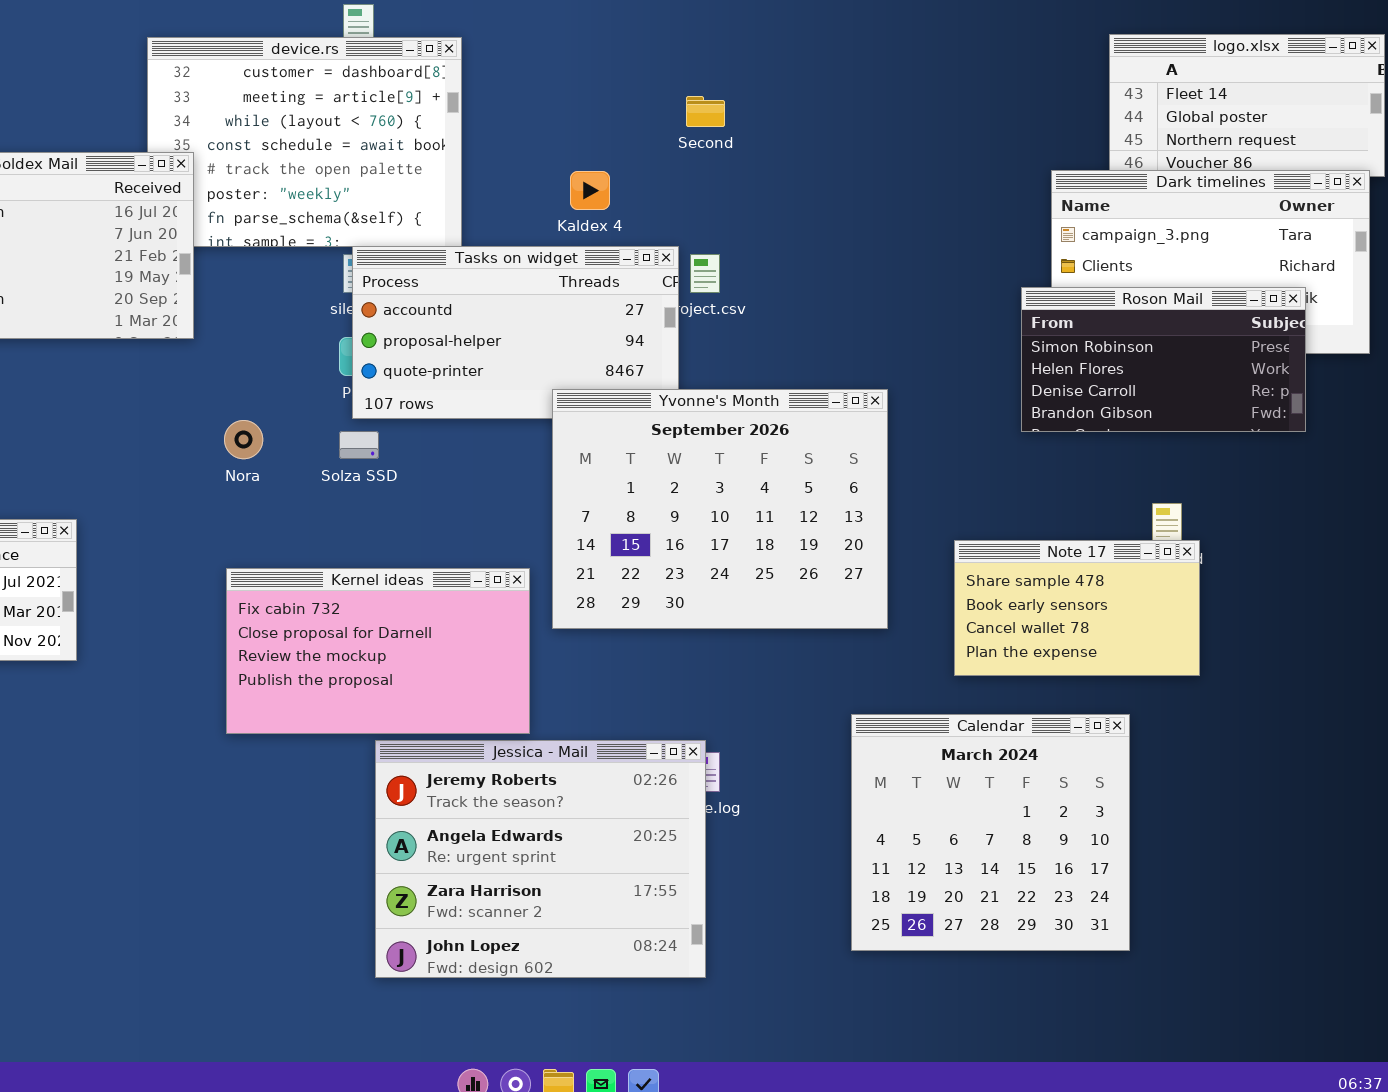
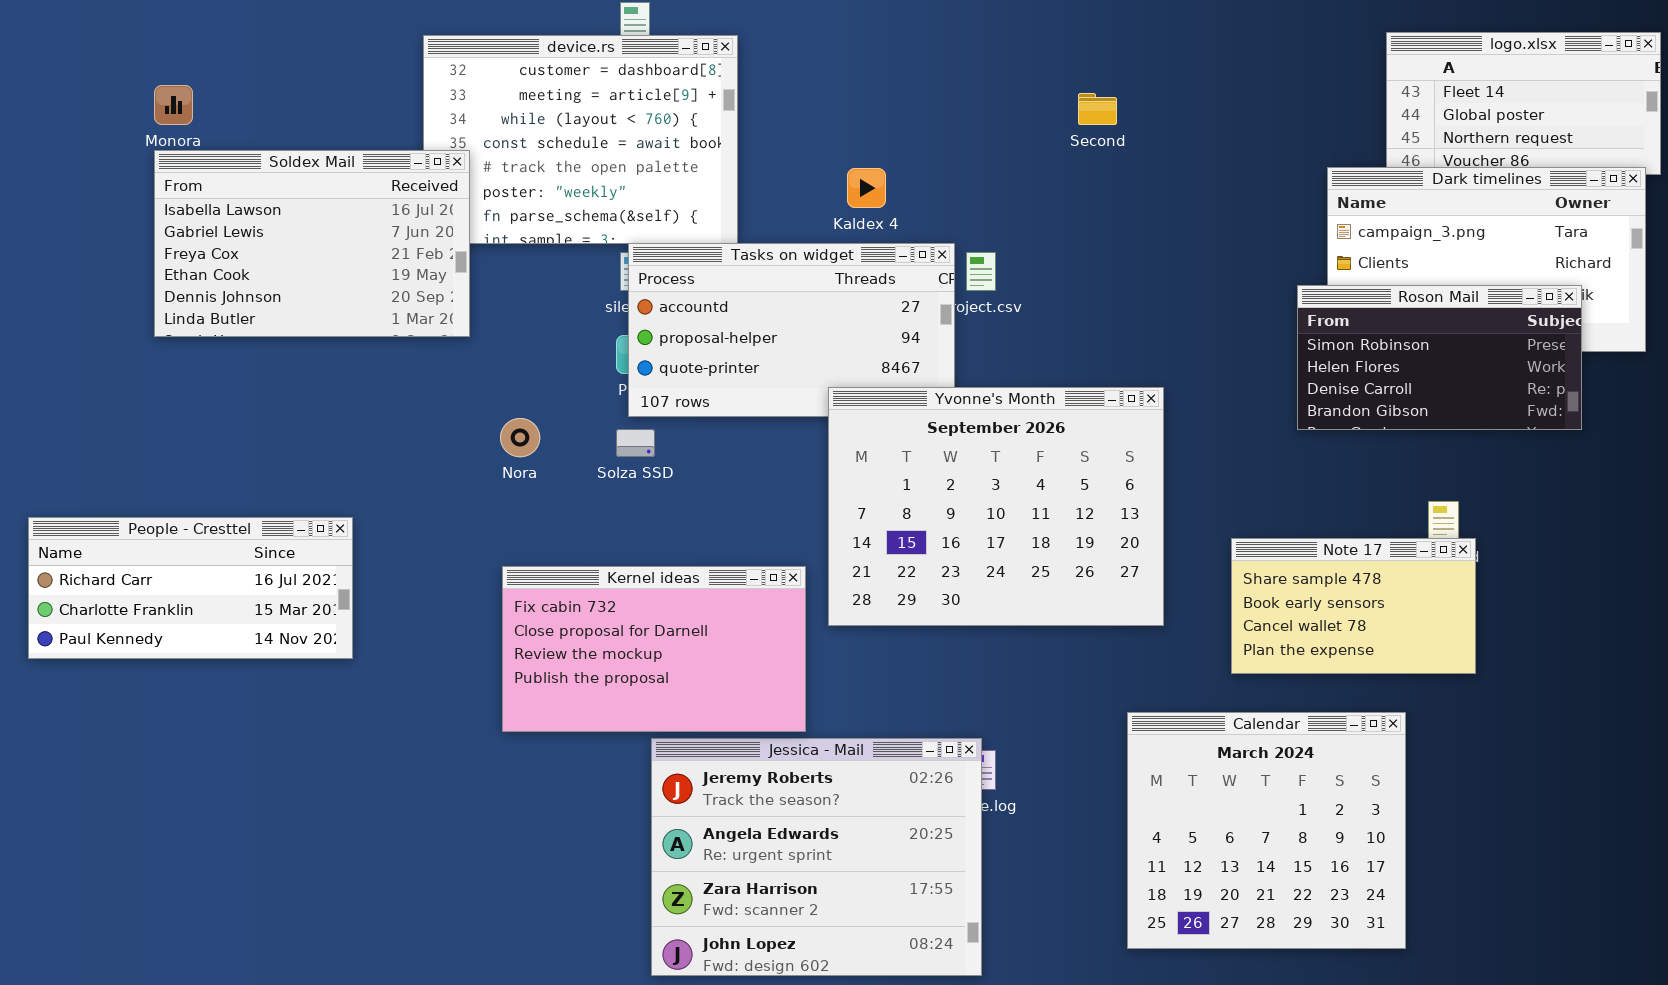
Second: [686,96,725,127] -> [1078,93,1117,125], moved

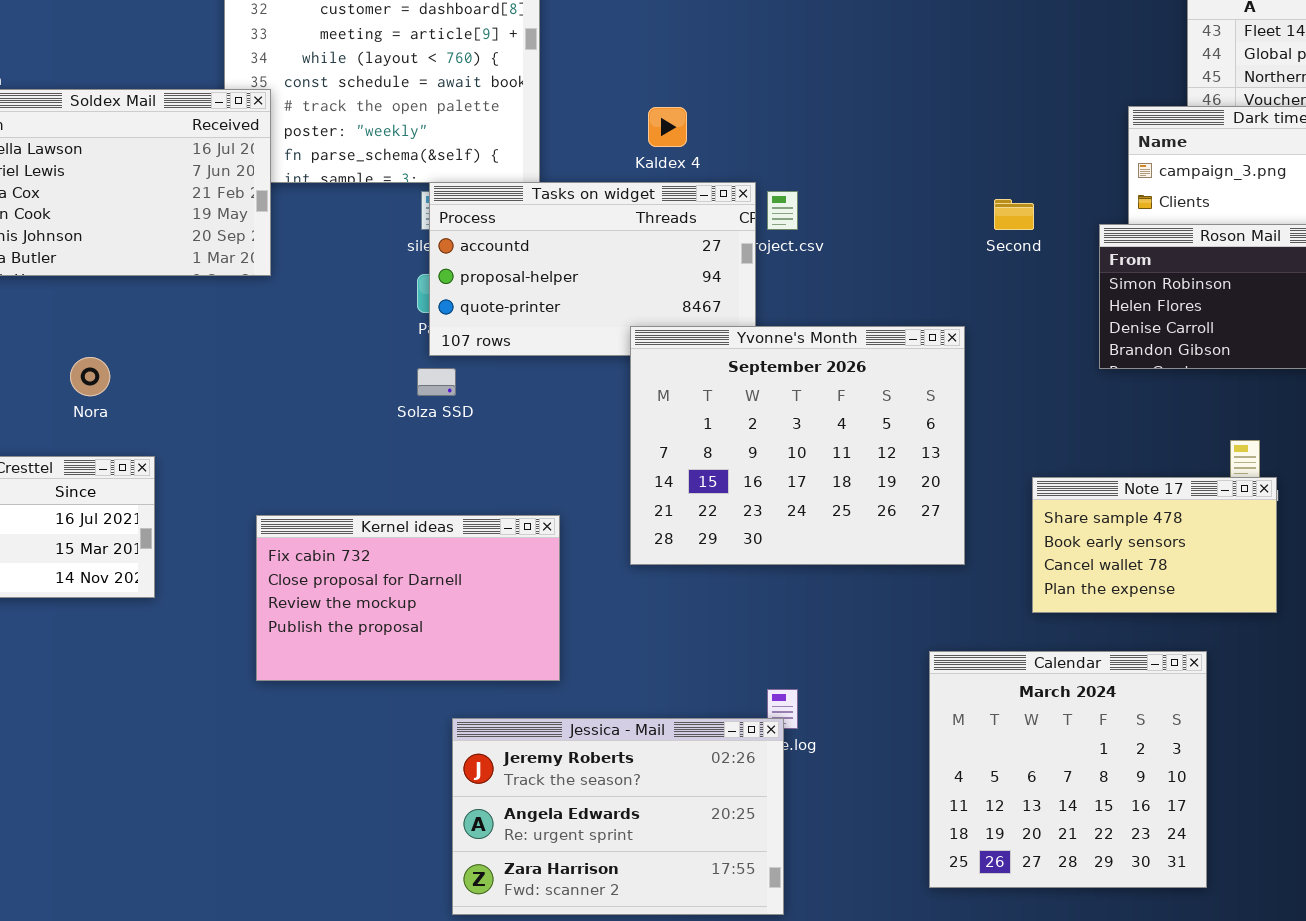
Second: [1078,93,1117,125] -> [994,199,1034,230], moved
Nora: [500,418,540,457] -> [70,357,110,396], moved
Kernel ideas: [502,566,806,732] -> [256,515,560,681], moved
Jessica - Mail: [651,738,982,976] -> [452,718,784,915], resized

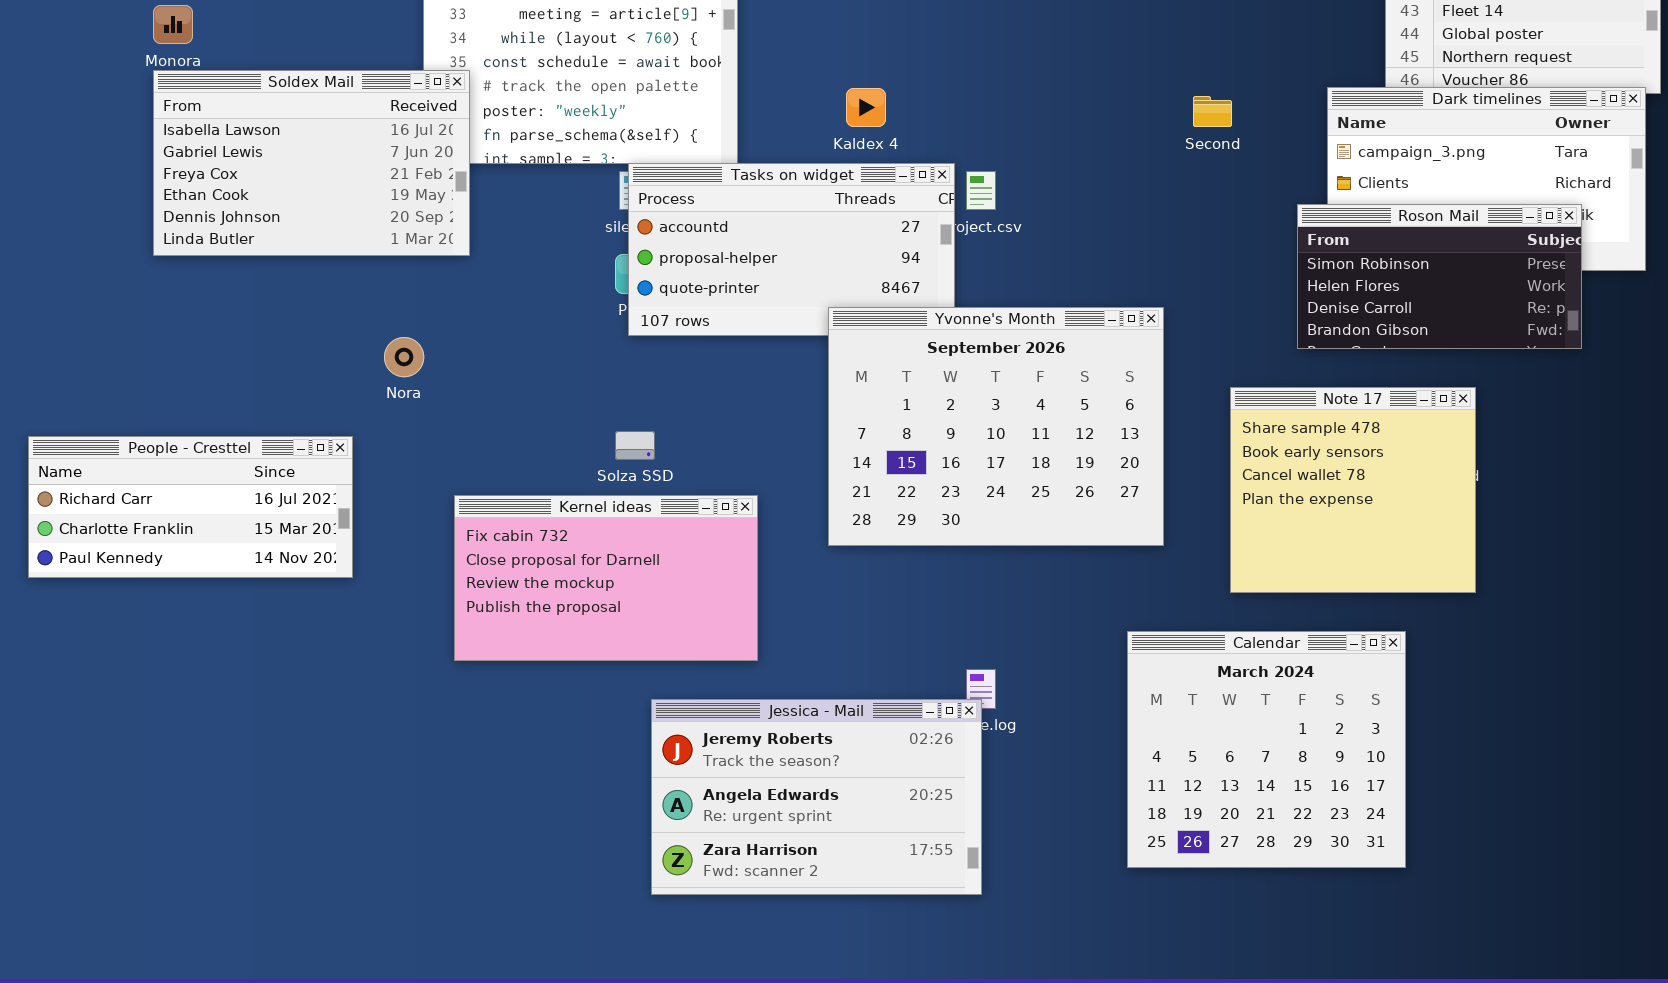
Second: [994,199,1034,230] -> [1193,96,1232,127], moved
Nora: [70,357,110,396] -> [384,337,424,377], moved
Solza SSD: [417,368,456,396] -> [615,431,655,460], moved
Note 17: [1032,477,1277,613] -> [1230,387,1476,593], resized

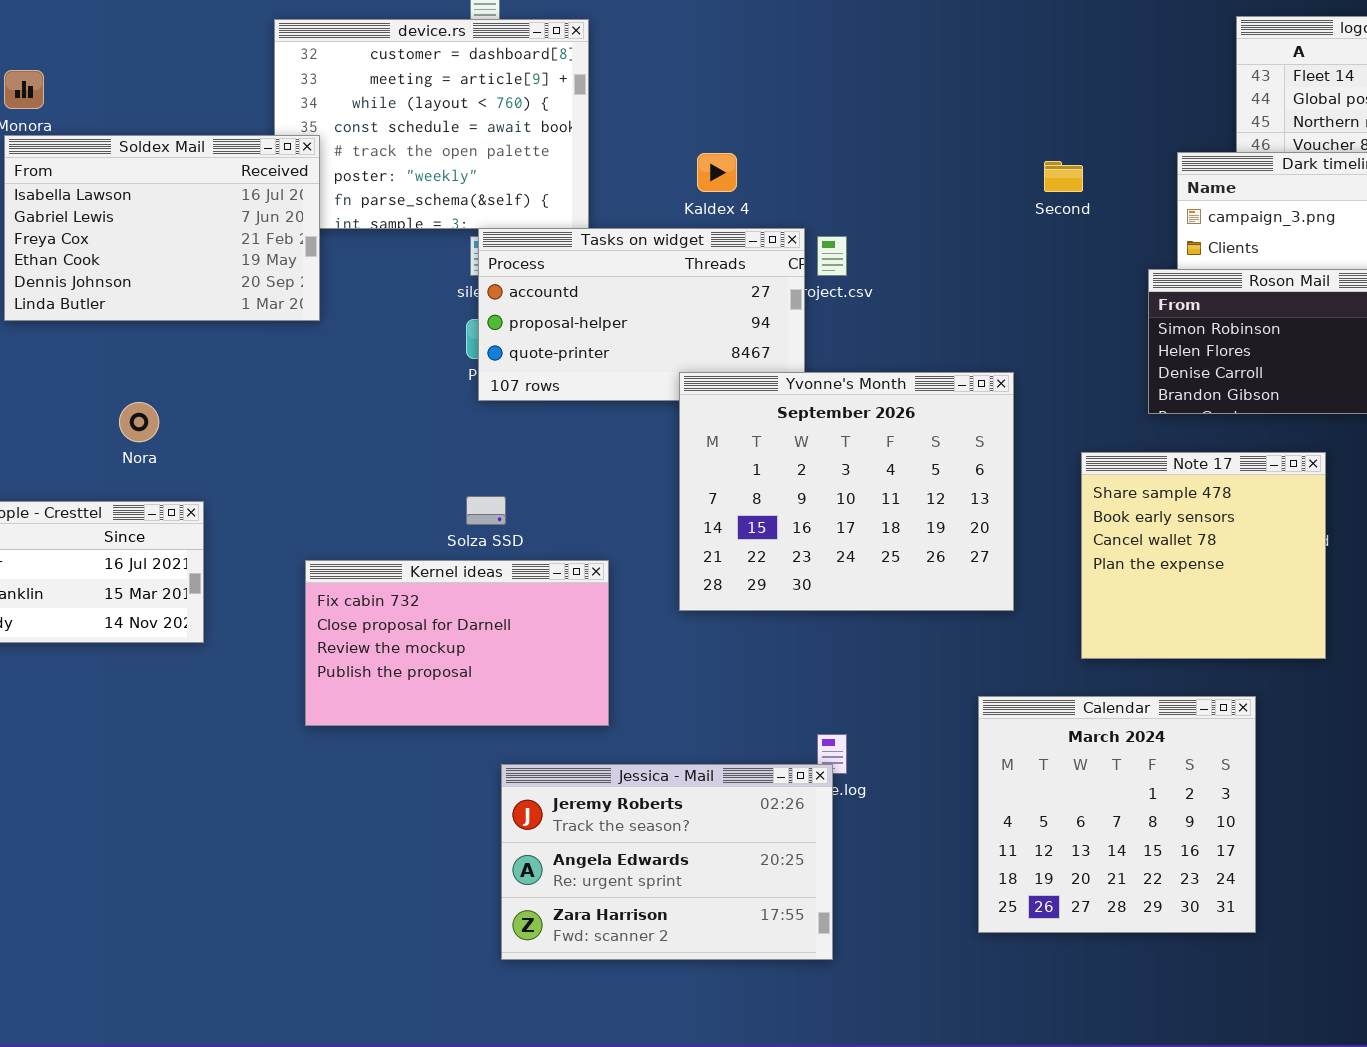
Nora: [384,337,424,377] -> [119,402,159,442], moved

